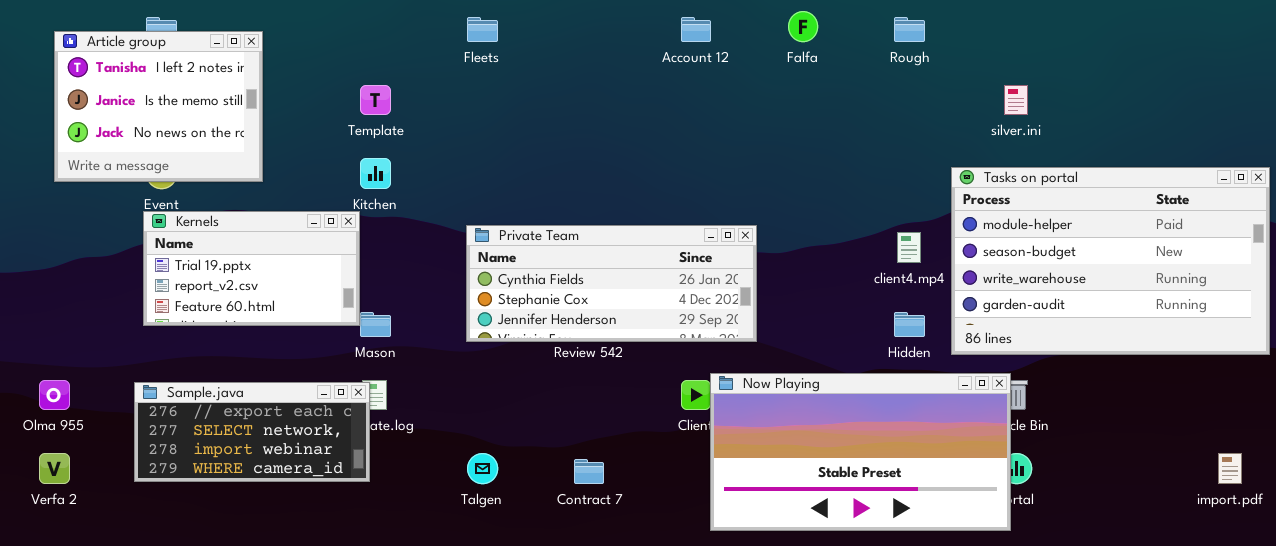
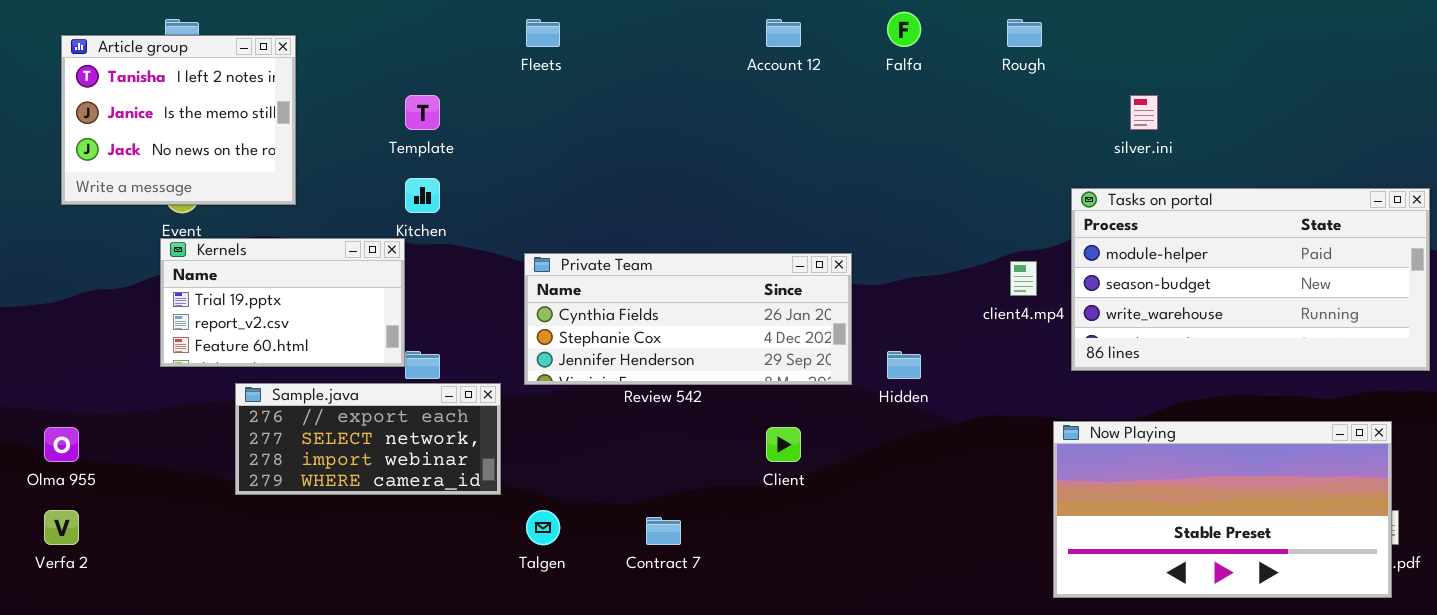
Tasks on portal: [951,167,1270,355] -> [1071,188,1430,371], resized
Hidden: [894,312,925,337] -> [887,351,921,379], moved
Now Playing: [710,373,1011,531] -> [1053,421,1392,598], moved
Sample.java: [134,382,370,482] -> [235,383,501,495], moved

